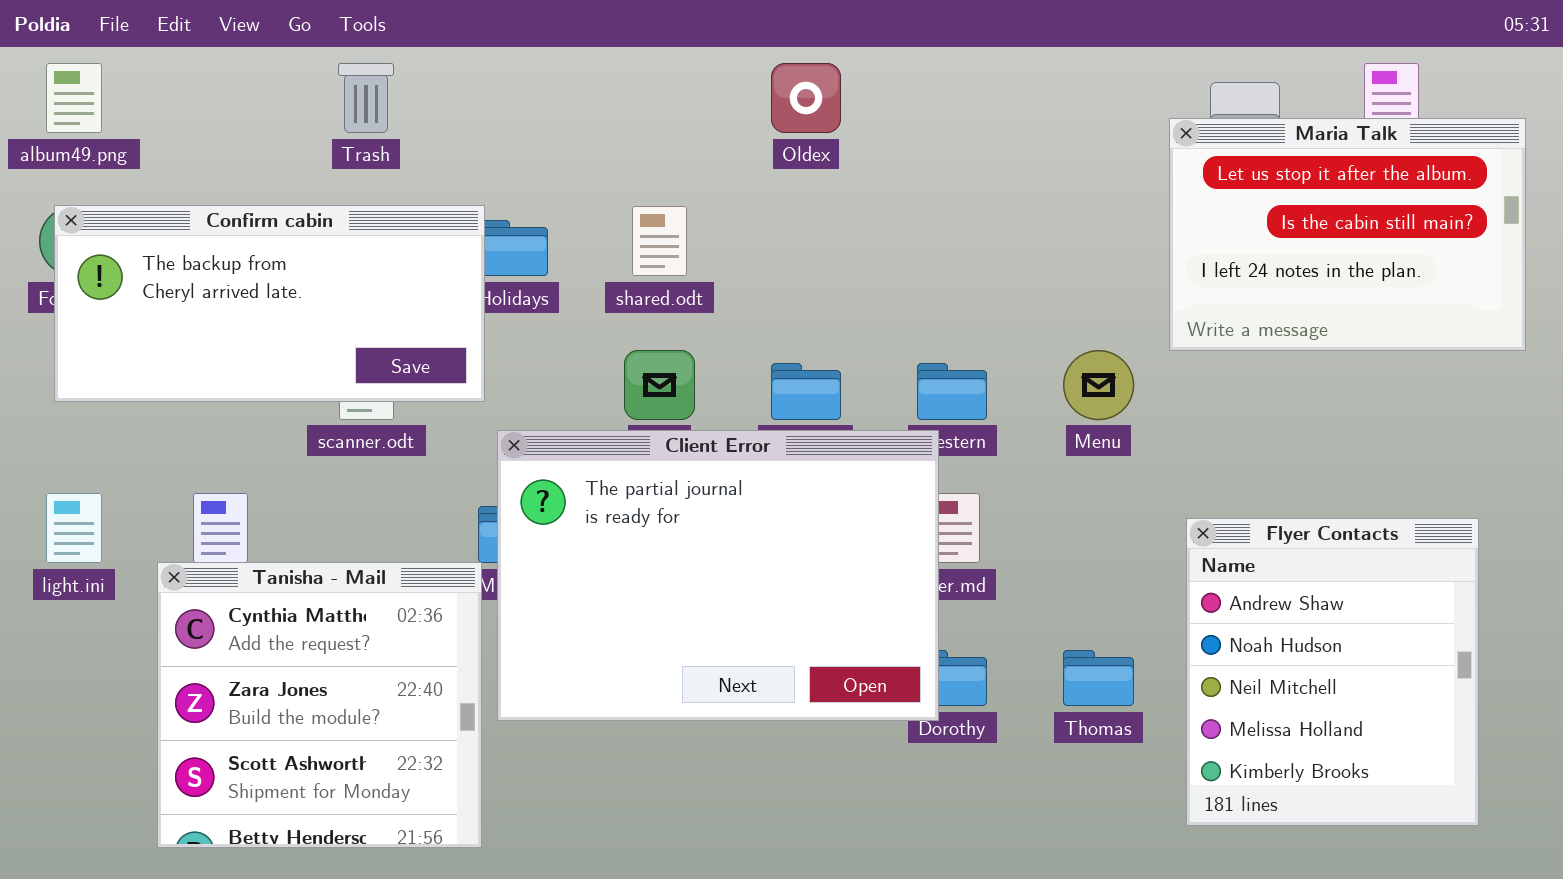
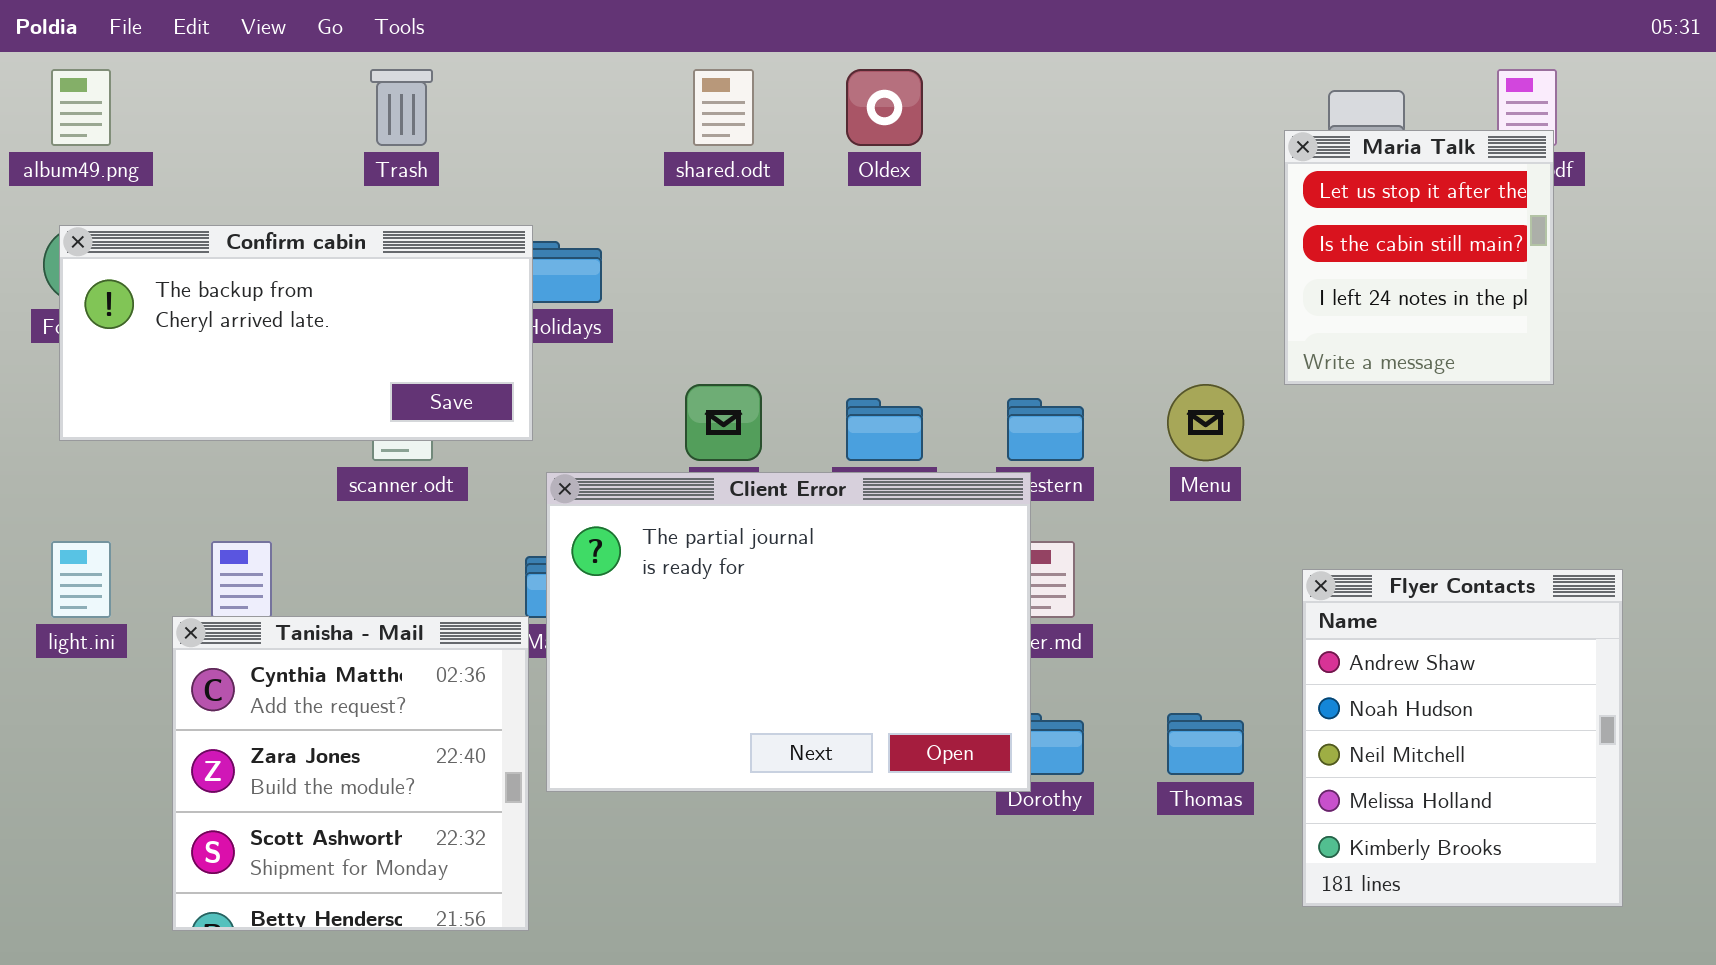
Maria Talk: [1169,118,1526,351] -> [1284,130,1554,385], resized
shared.odt: [632,206,687,276] -> [693,69,754,146], moved

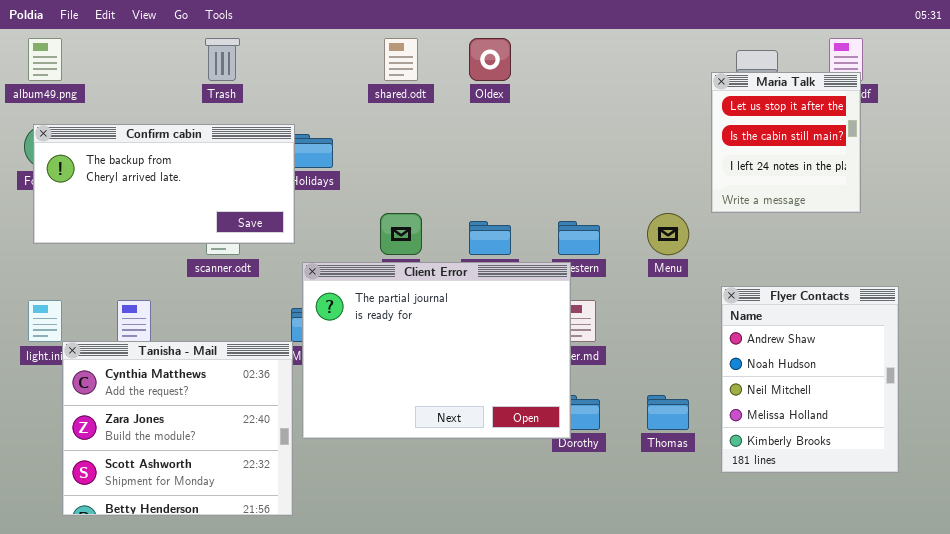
Flyer Contacts: [1302,569,1623,907] -> [721,286,899,473], moved
Tanisha - Mail: [172,616,529,931] -> [62,341,293,516], resized

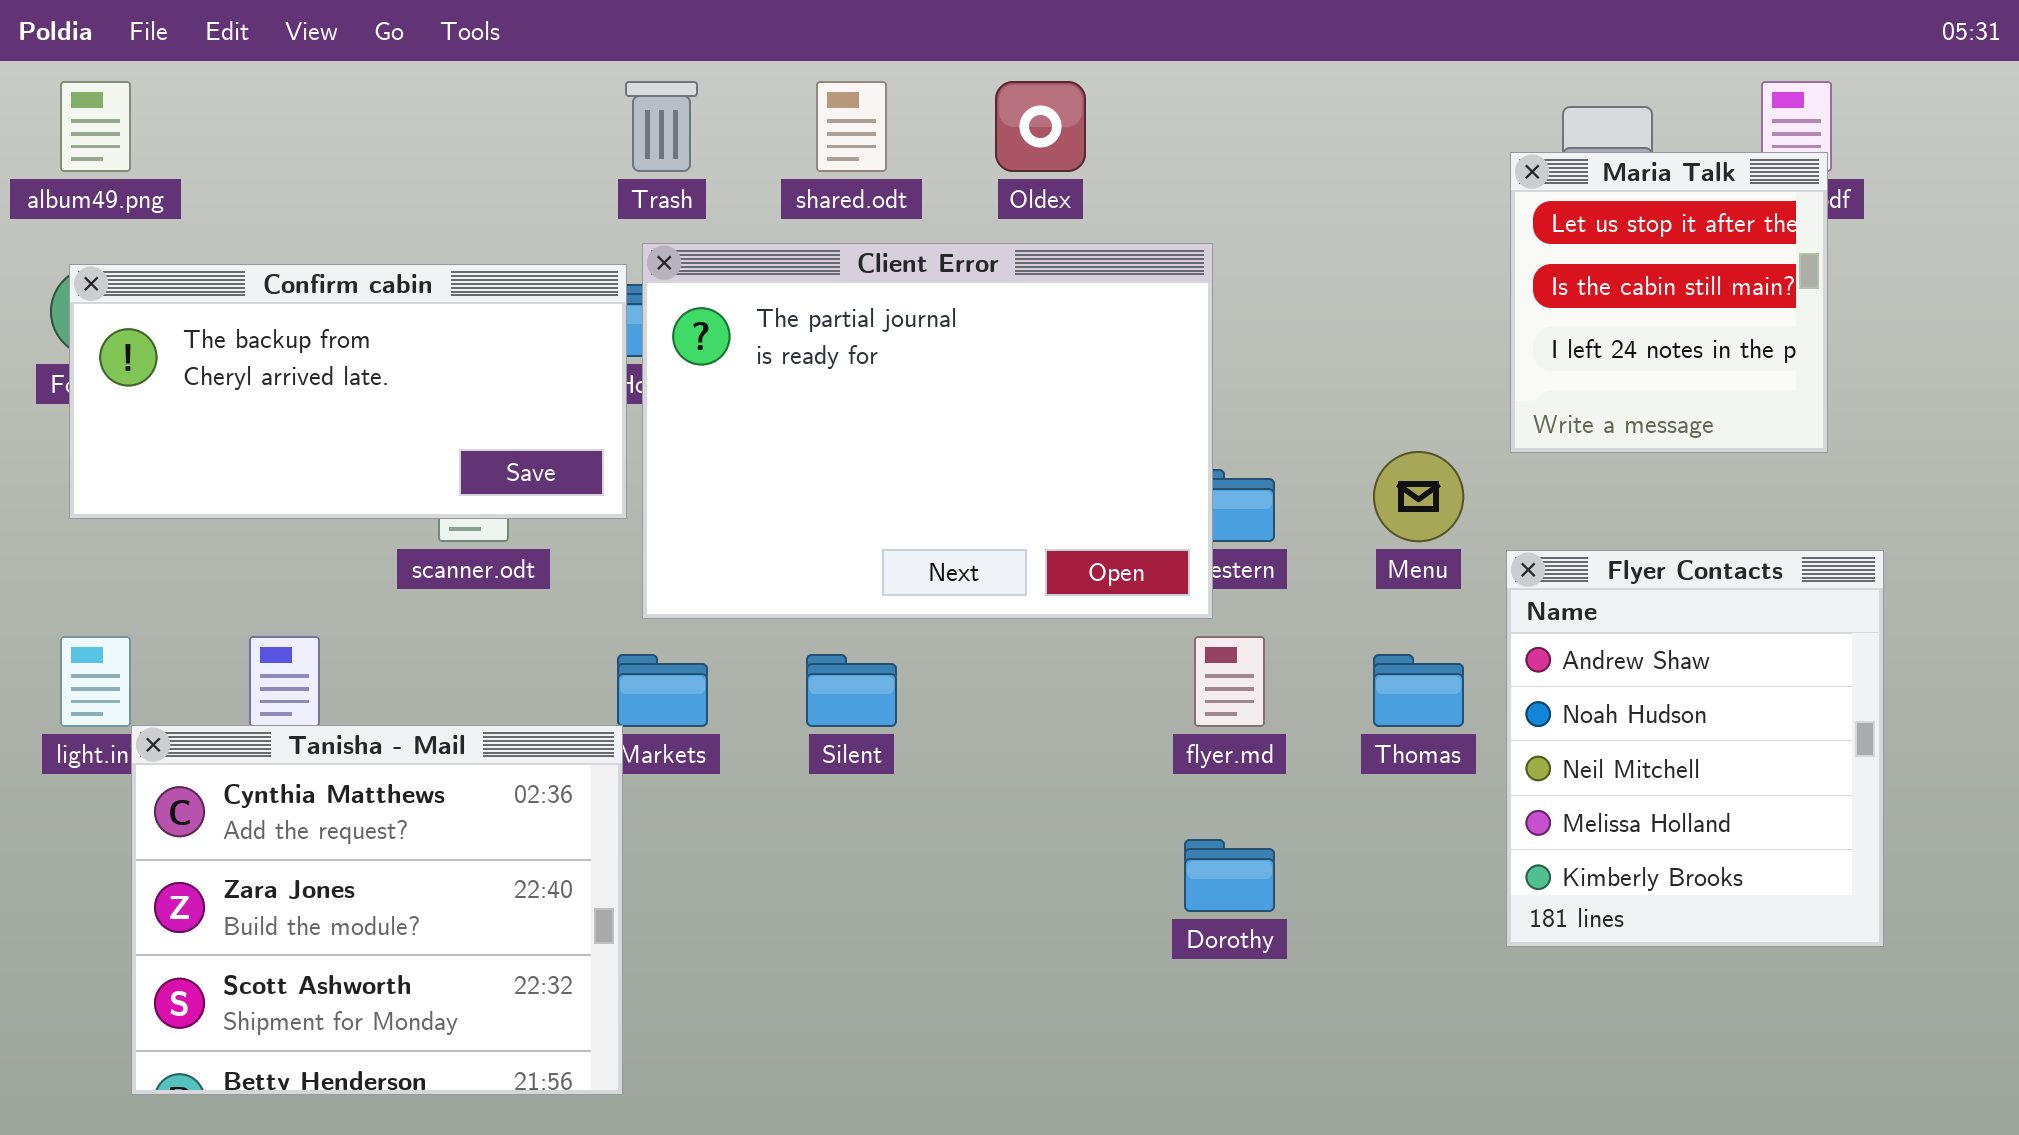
Trash: [205,38,240,81] -> [625,81,698,172], moved
Client Error: [302,262,571,439] -> [642,243,1213,619], moved
Flyer Contacts: [721,286,899,473] -> [1506,550,1884,947], moved
Thomas: [647,395,689,430] -> [1373,654,1464,727], moved

